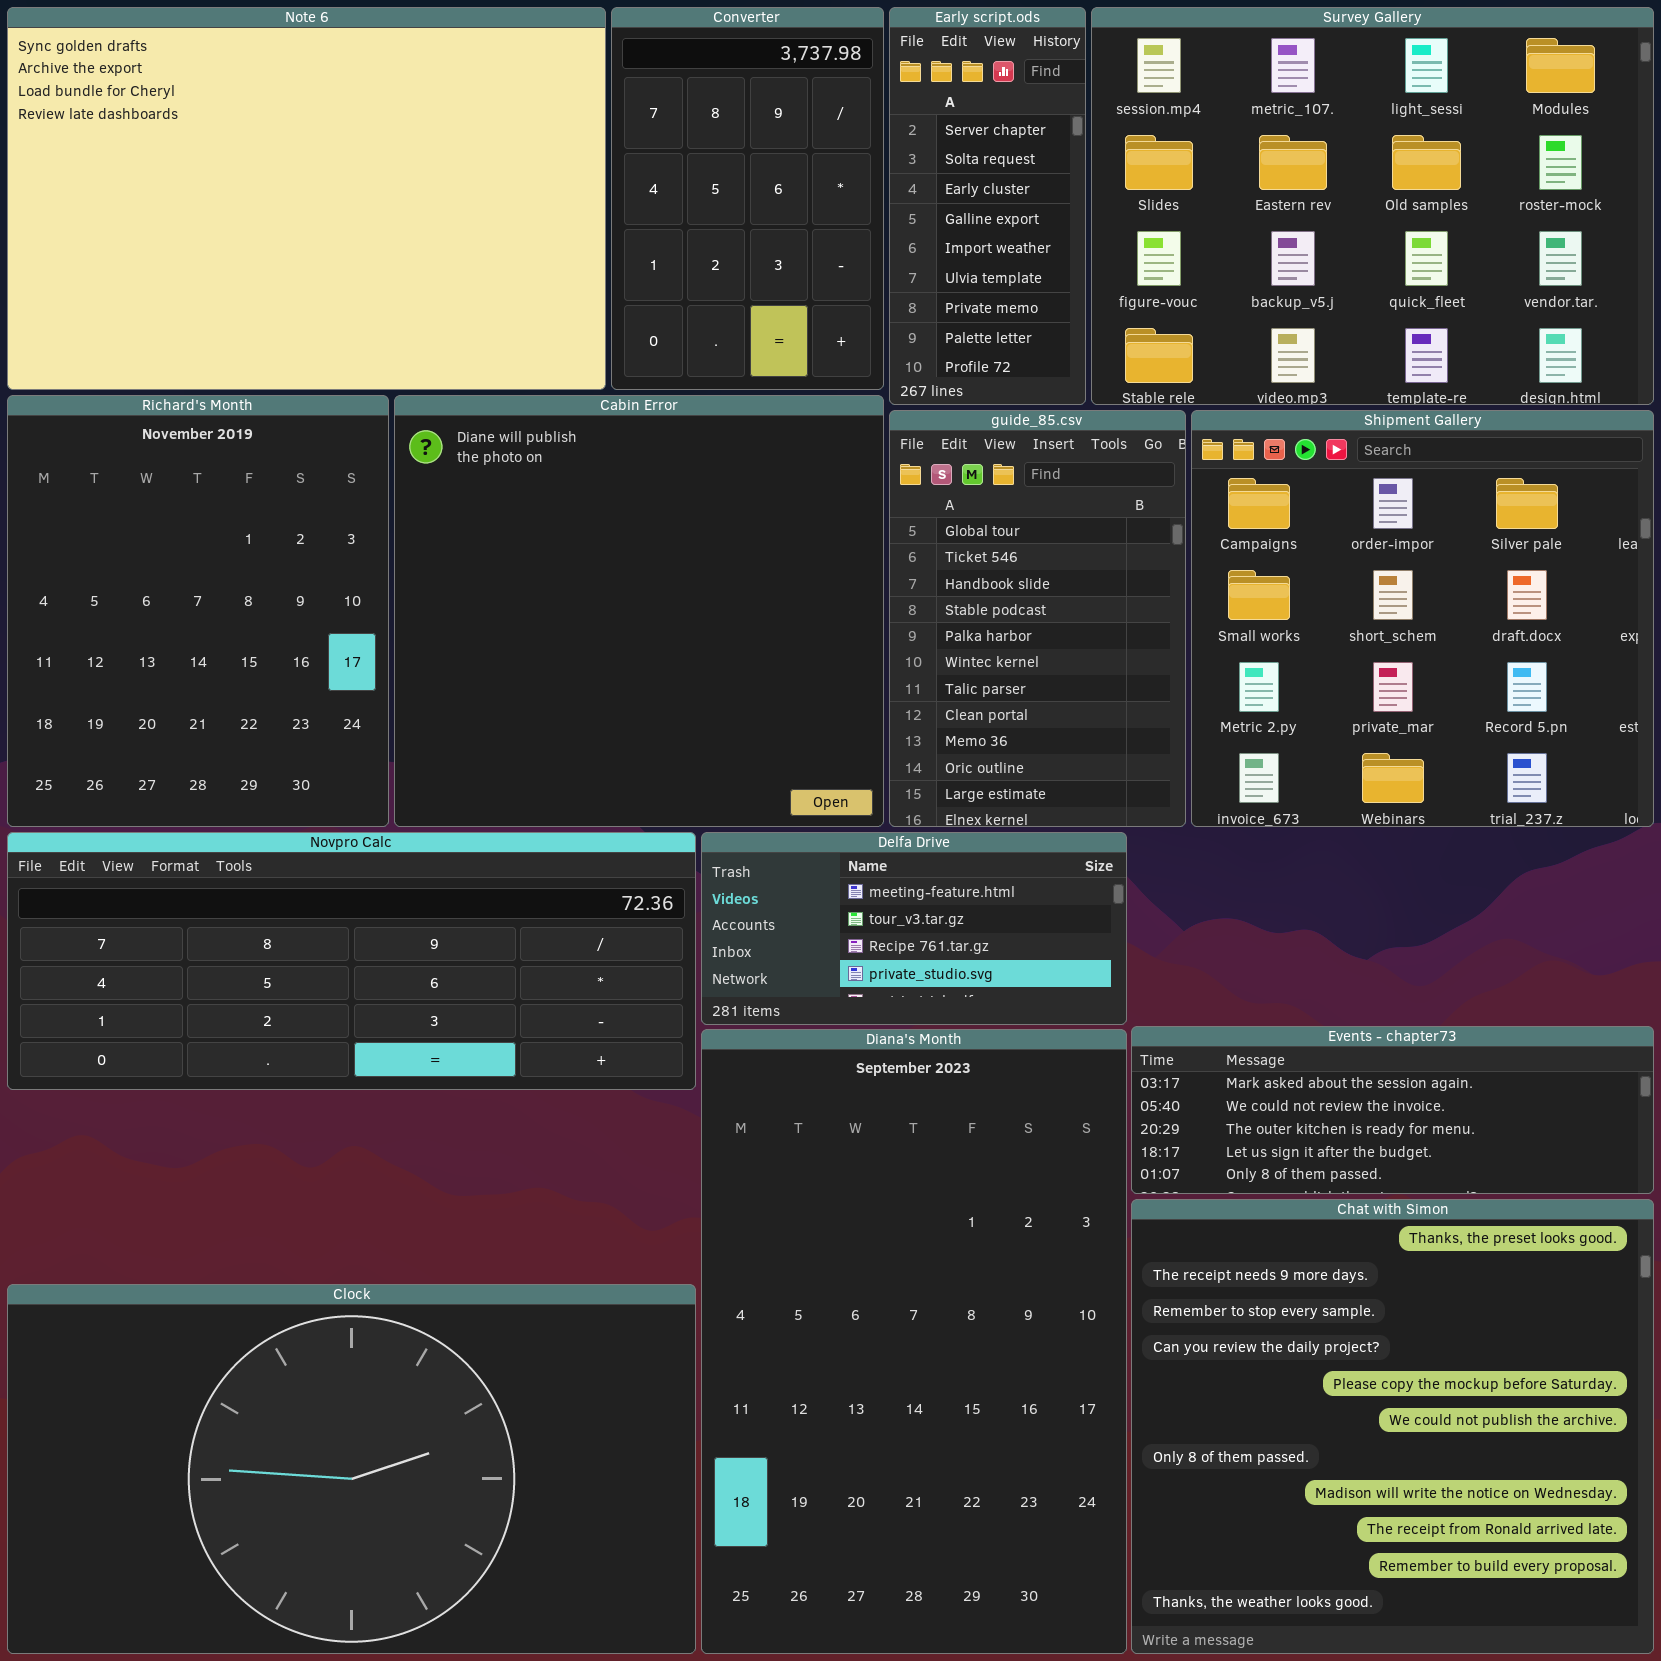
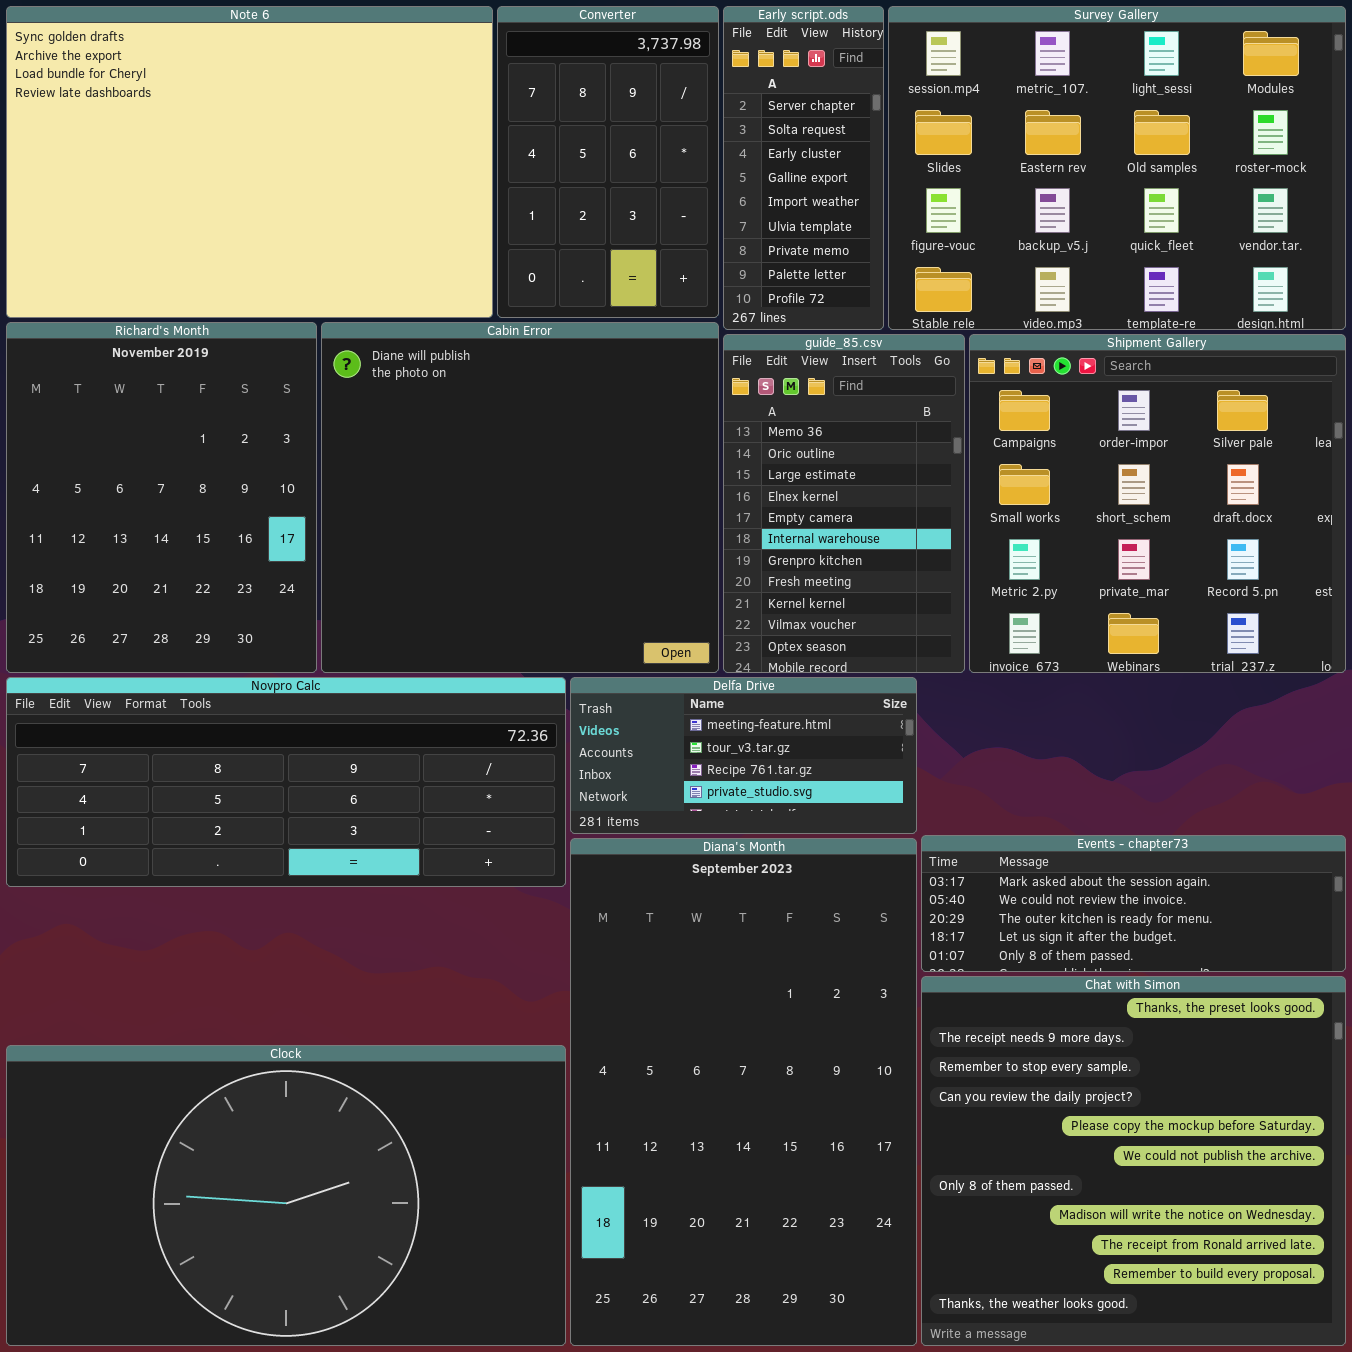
guide_85.csv: [889,410,1186,827] -> [723,334,965,673], scrolled down 8 rows

